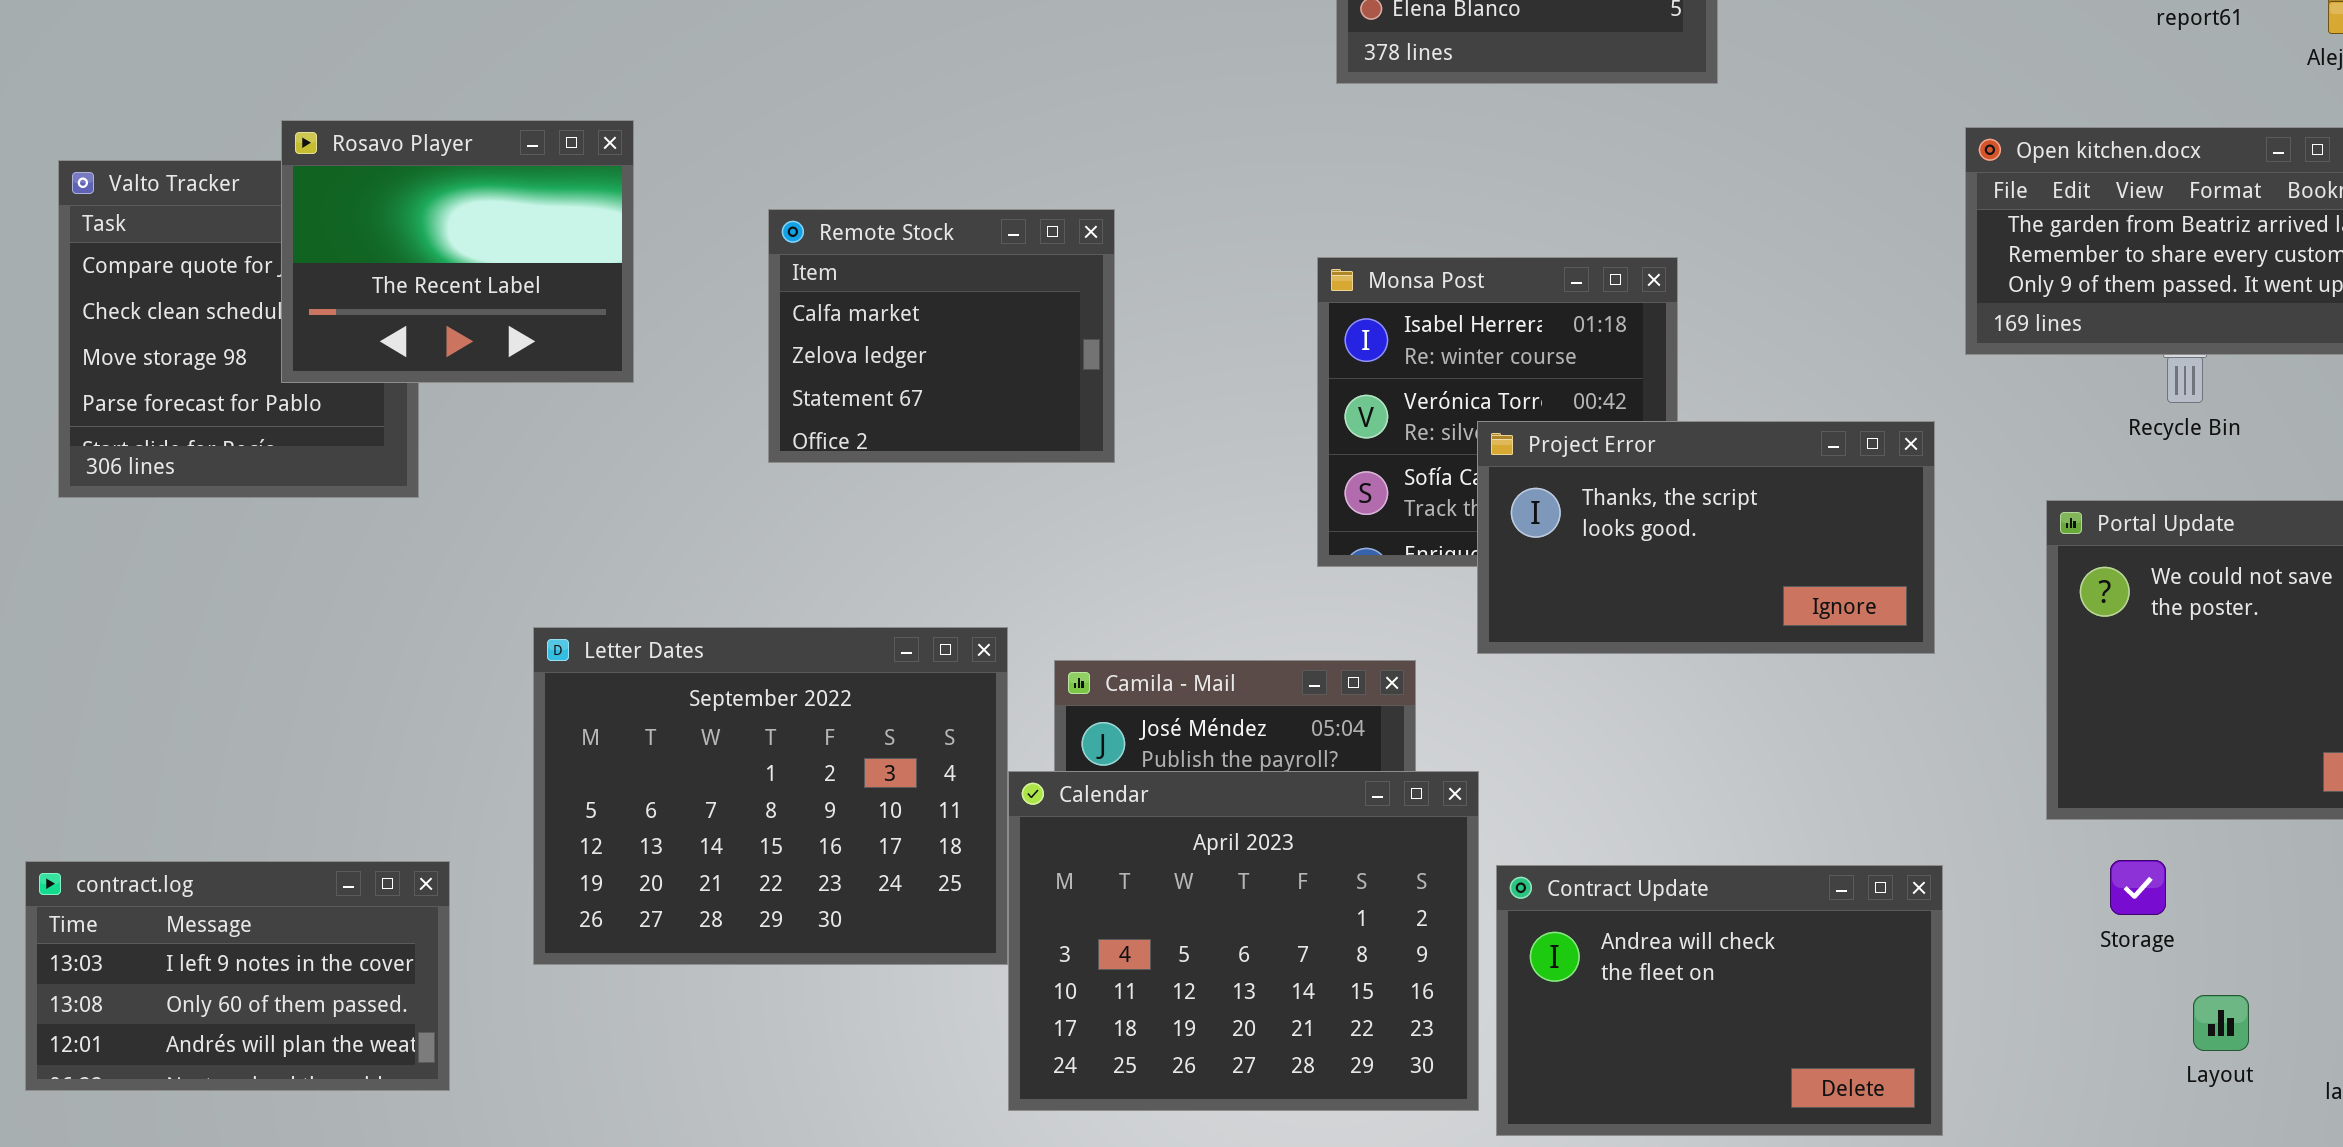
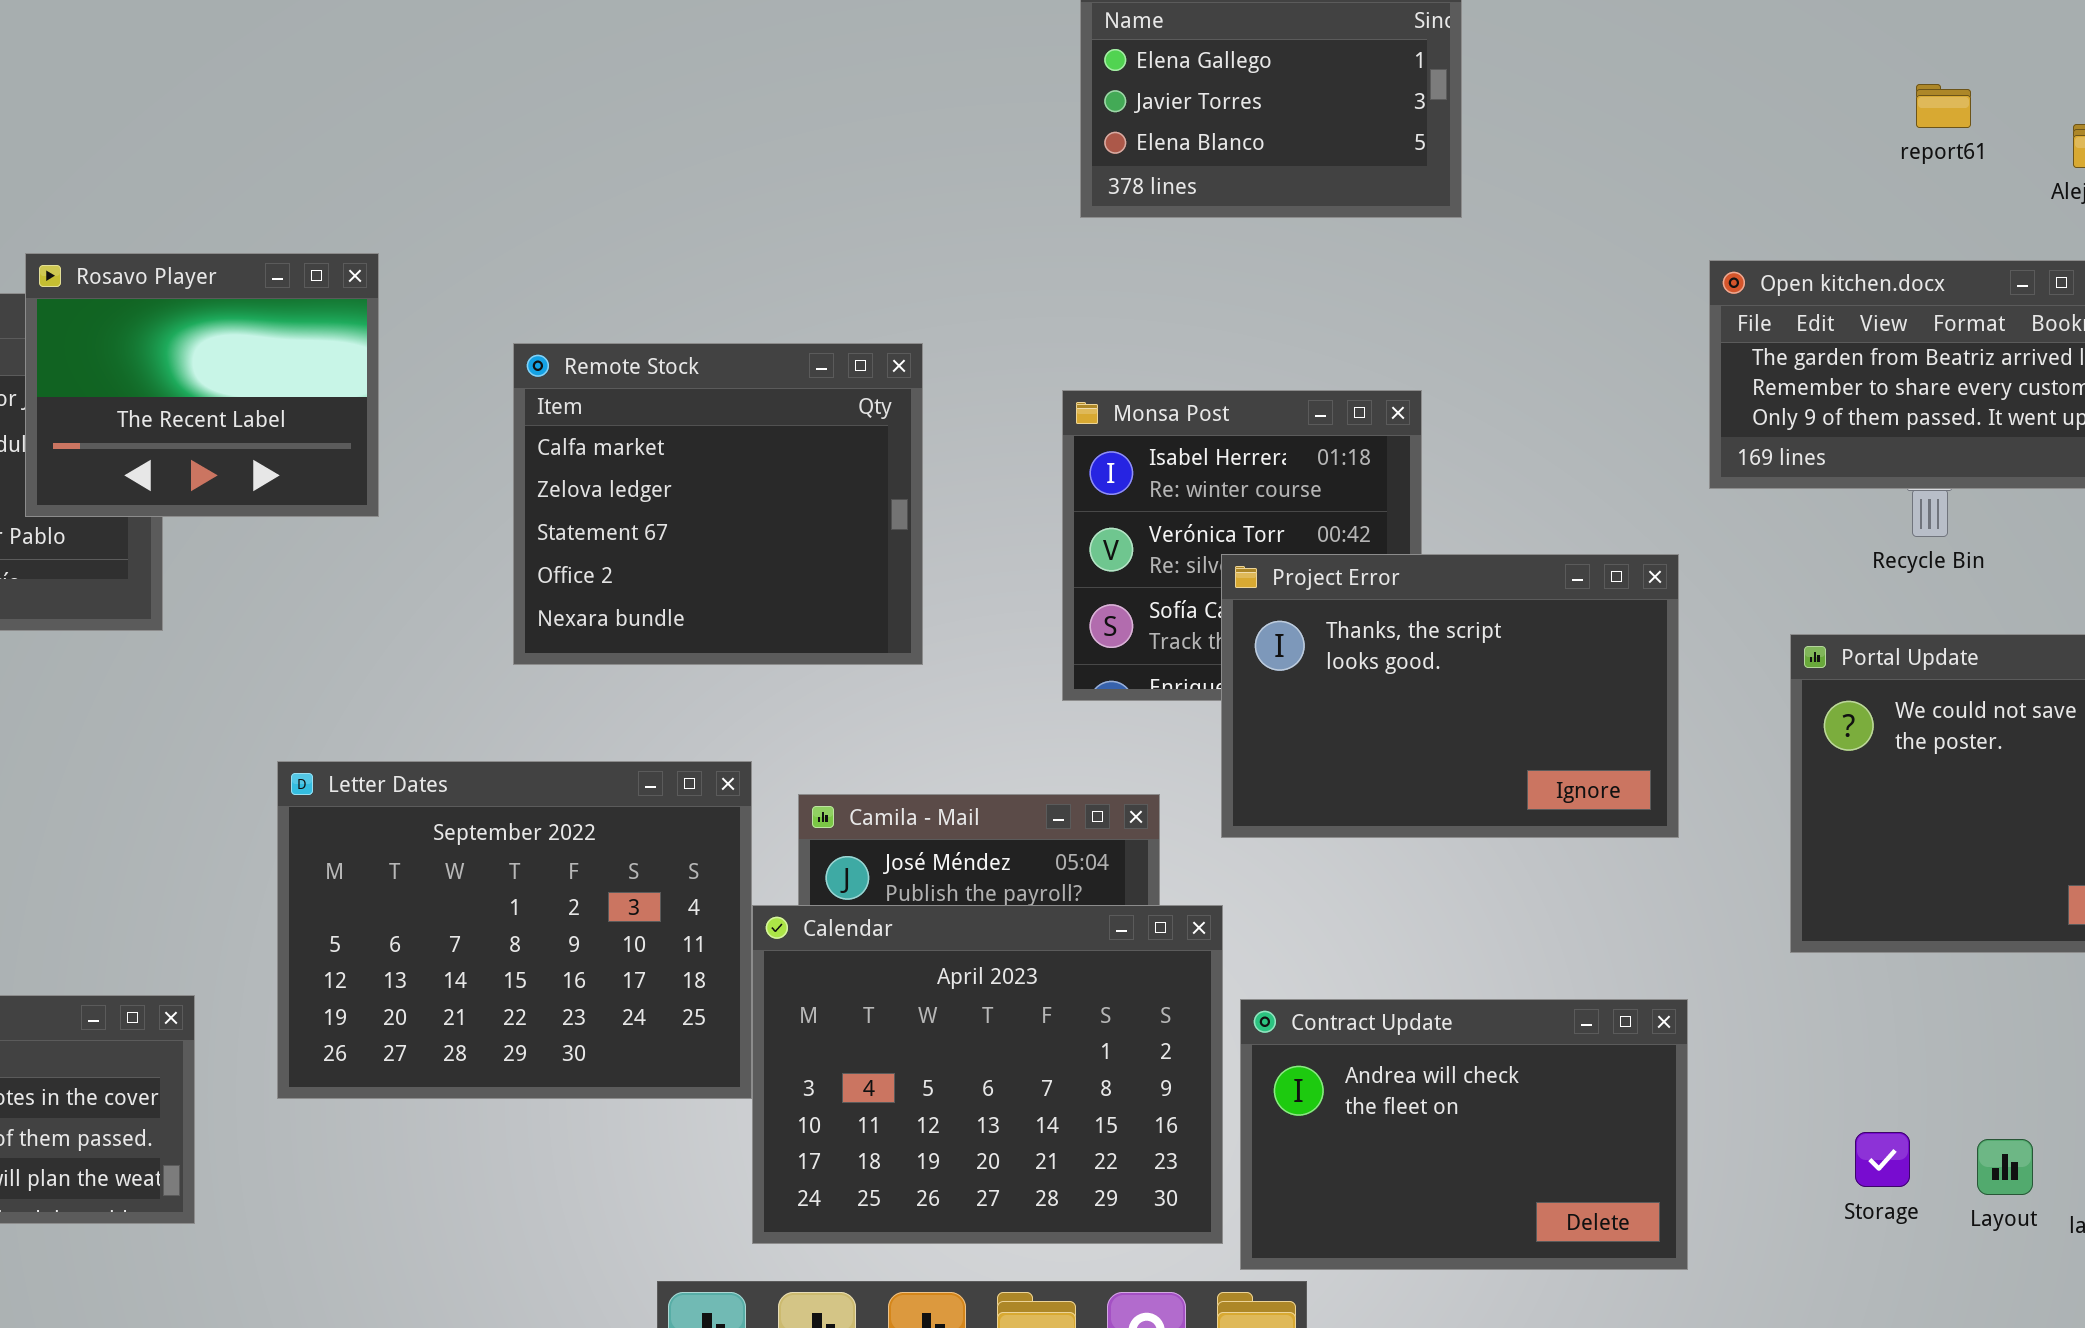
Remote Stock: [768,209,1115,463] -> [513,343,923,665], resized
Project Error: [1477,421,1935,654] -> [1221,554,1679,838], resized
Storage: [2110,860,2166,915] -> [1855,1132,1910,1187], moved
Layout: [2193,995,2249,1051] -> [1977,1139,2033,1195], moved

